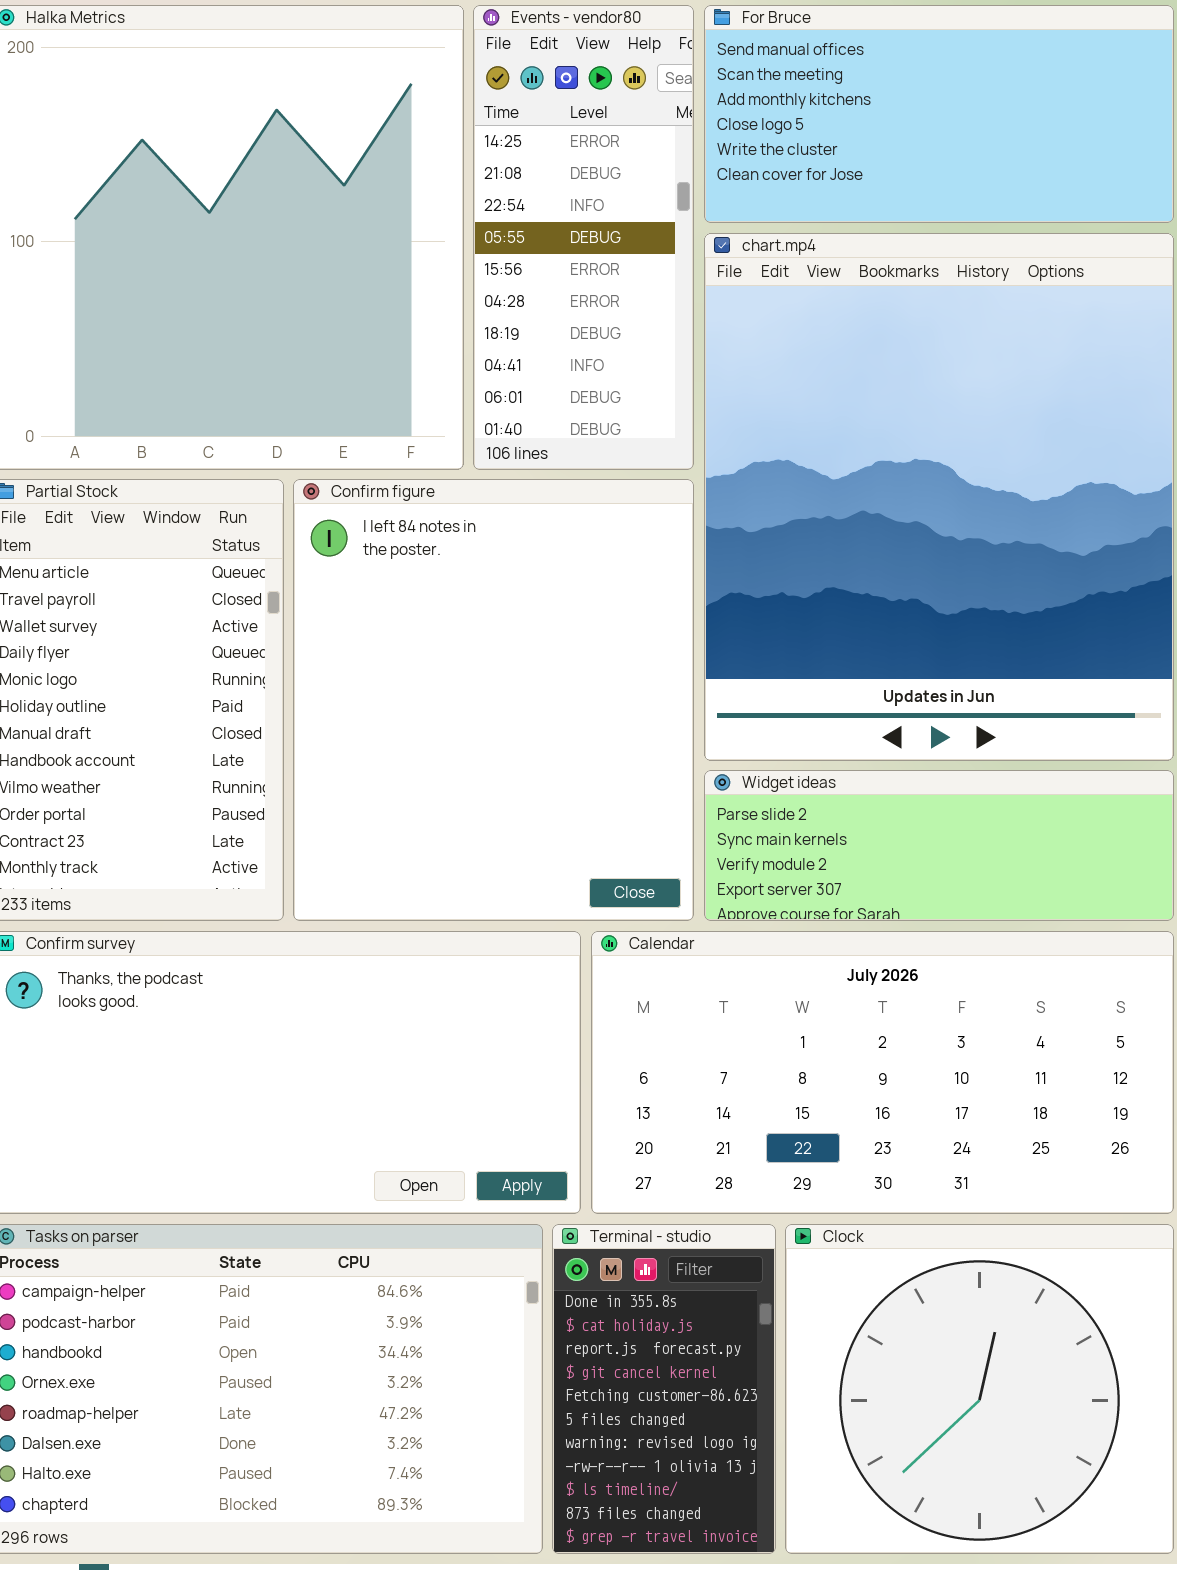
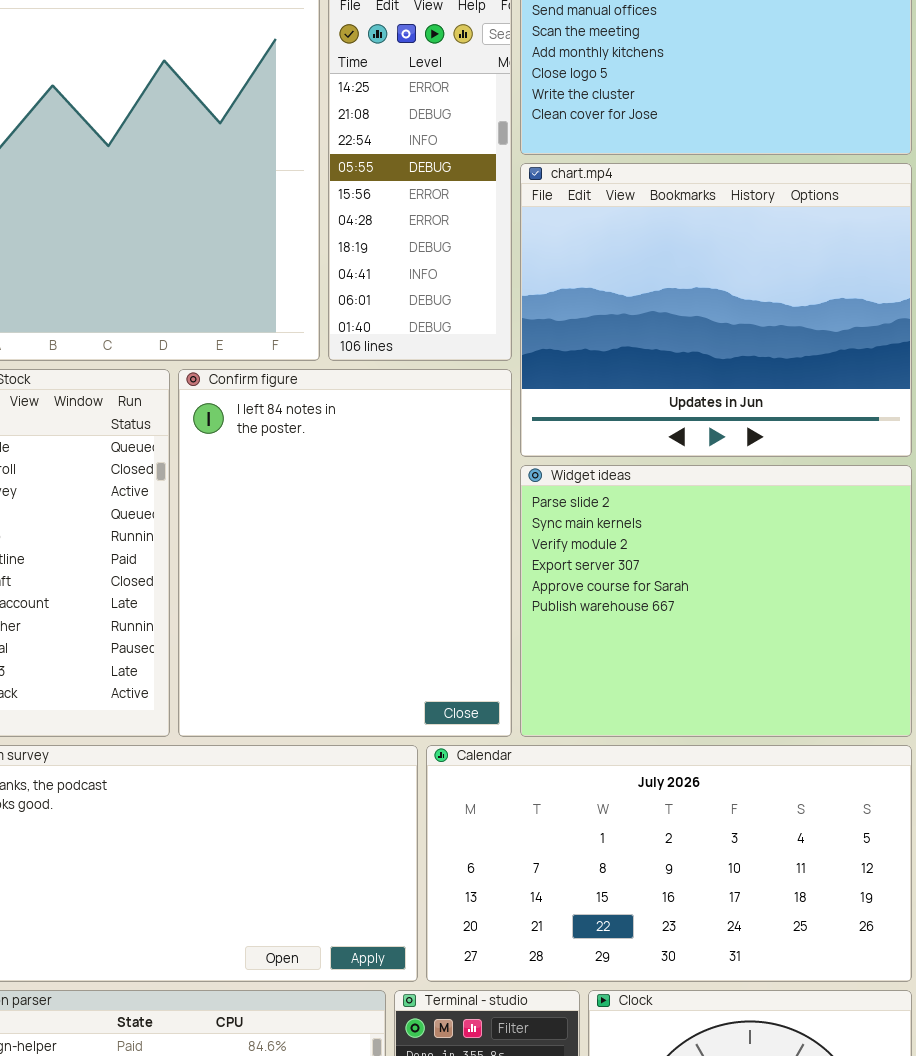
chart.mp4: [704,233,1174,761] -> [520,163,912,457], resized
Widget ideas: [704,770,1174,921] -> [520,465,912,737], resized

